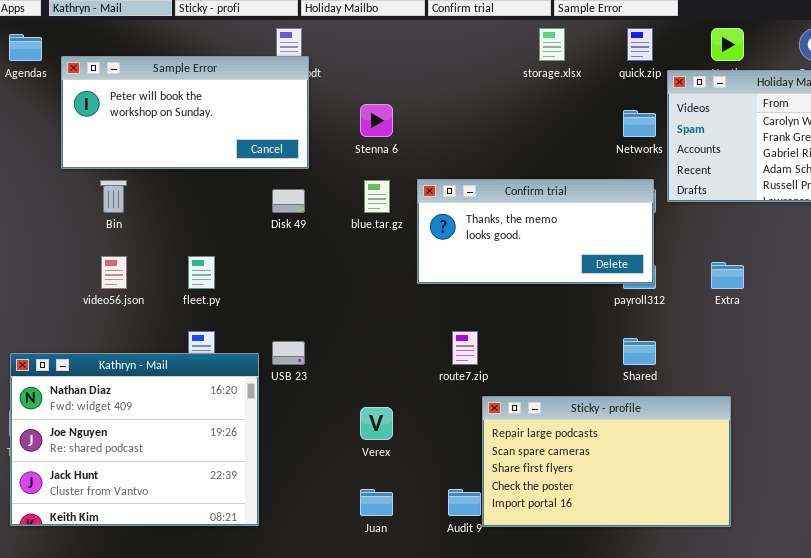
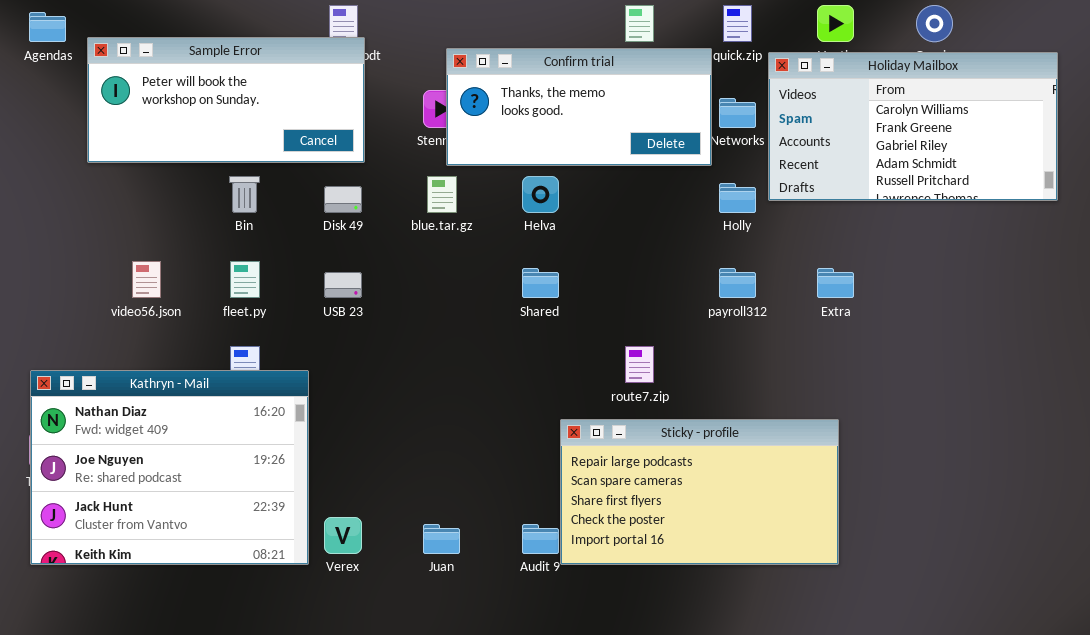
Confirm trial: [417,179,654,284] -> [446,48,712,166], moved
Bin: [100,180,127,213] -> [229,176,260,213], moved
route7.zip: [452,331,478,365] -> [625,346,654,383], moved
Shared: [623,338,656,365] -> [522,268,559,298], moved
USB 23: [272,341,305,365] -> [324,272,362,298], moved
Verex: [360,407,393,440] -> [324,517,362,554], moved

